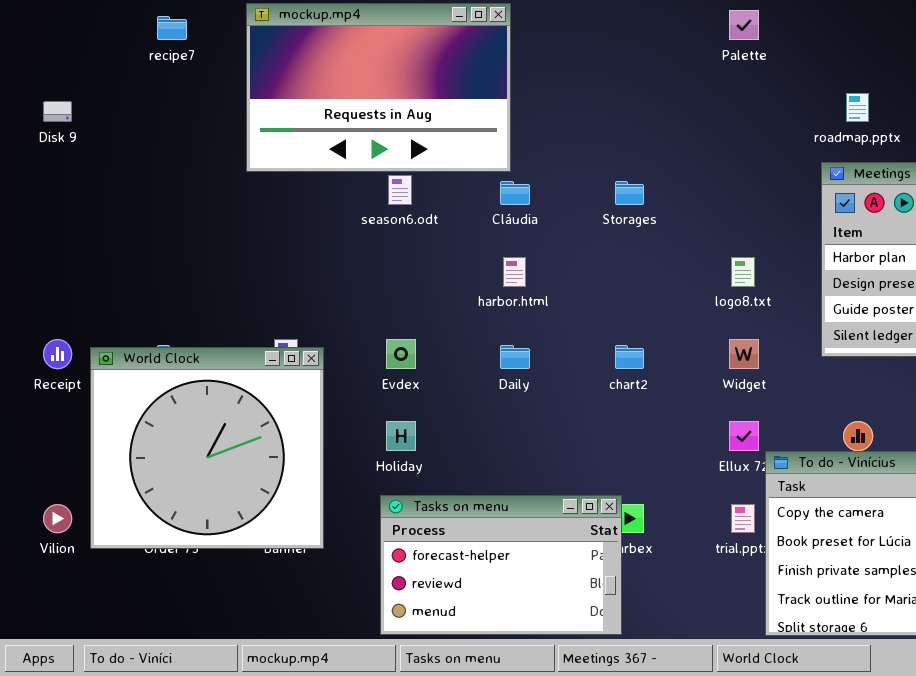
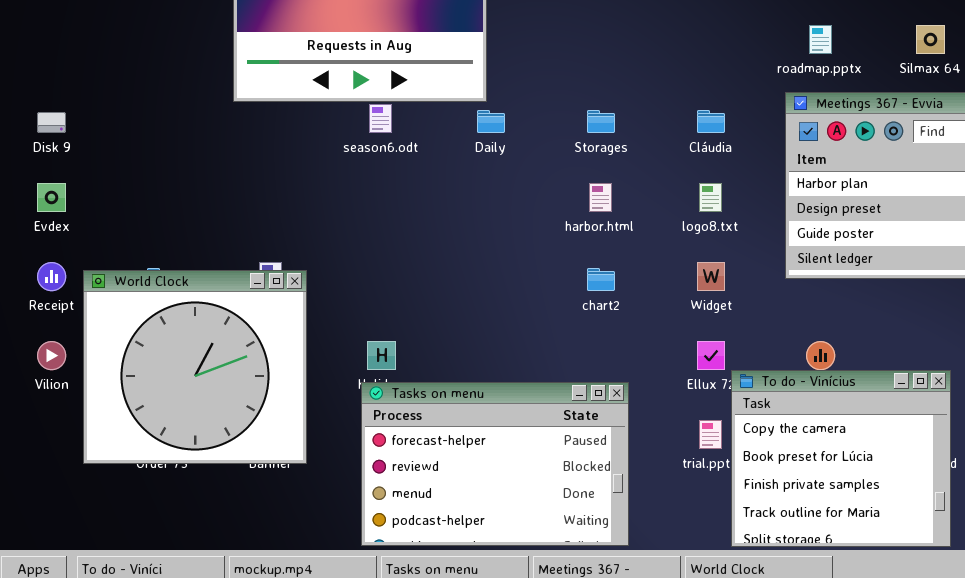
Disk 9: [43,101,72,122] -> [37,112,66,133], moved
Cláudia: [500,181,530,205] -> [697,110,725,133], moved
harbor.html: [503,257,526,287] -> [589,183,612,212], moved
Evdex: [386,339,416,369] -> [37,183,66,212], moved
Daily: [500,345,530,369] -> [477,110,505,133], moved
Tasks on menu: [380,495,622,635] -> [361,382,629,546], resized
Vilion: [43,504,72,533] -> [37,341,66,370], moved

